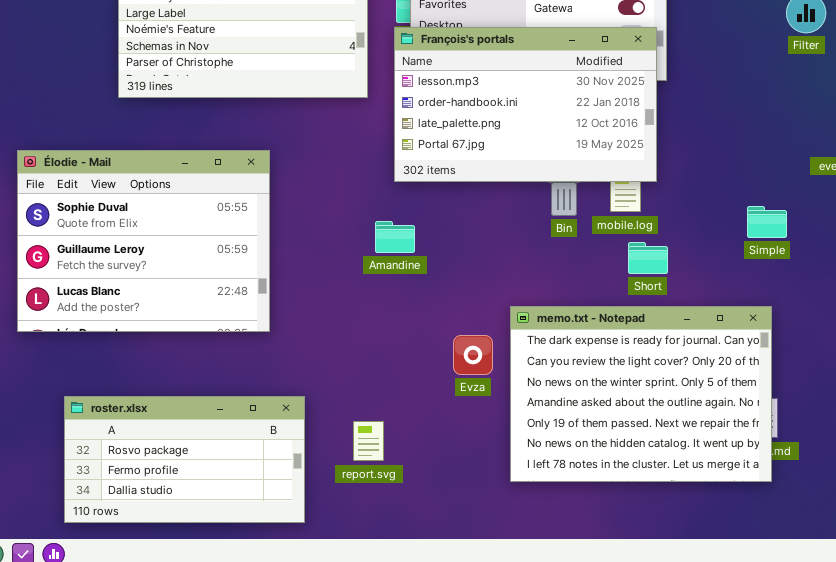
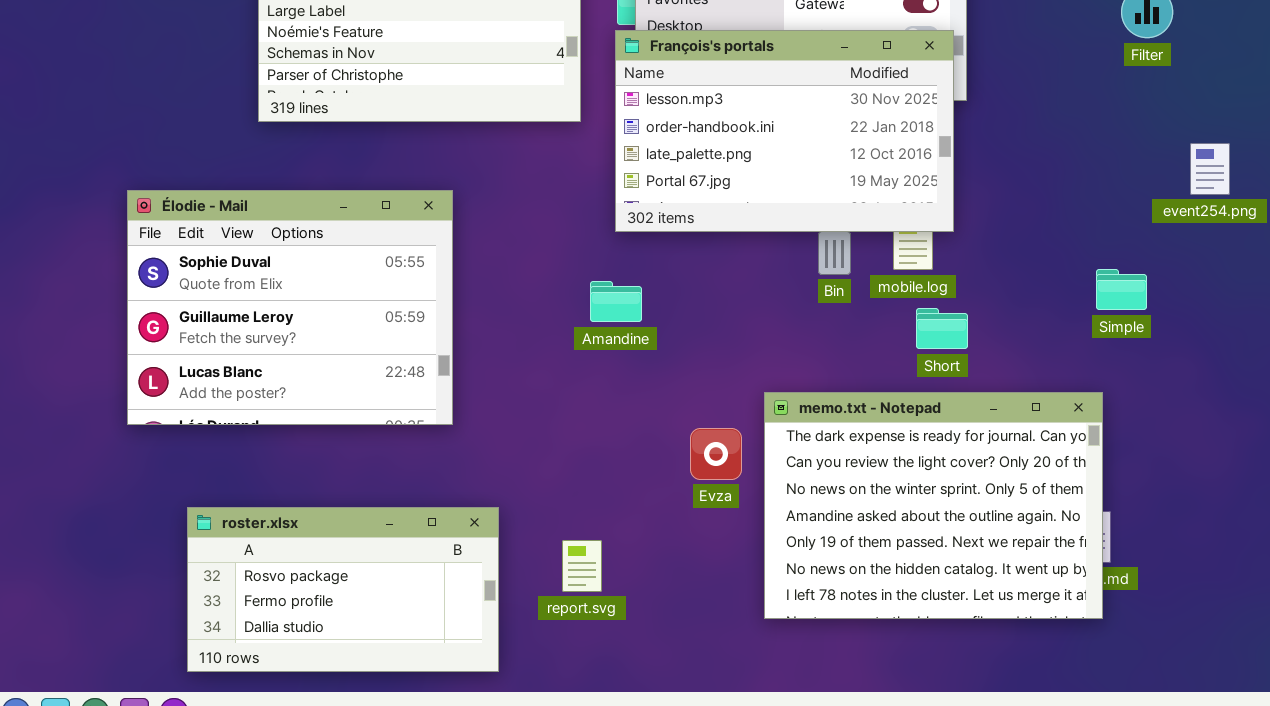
Simple: [747,206,787,238] -> [1096,269,1147,310], moved

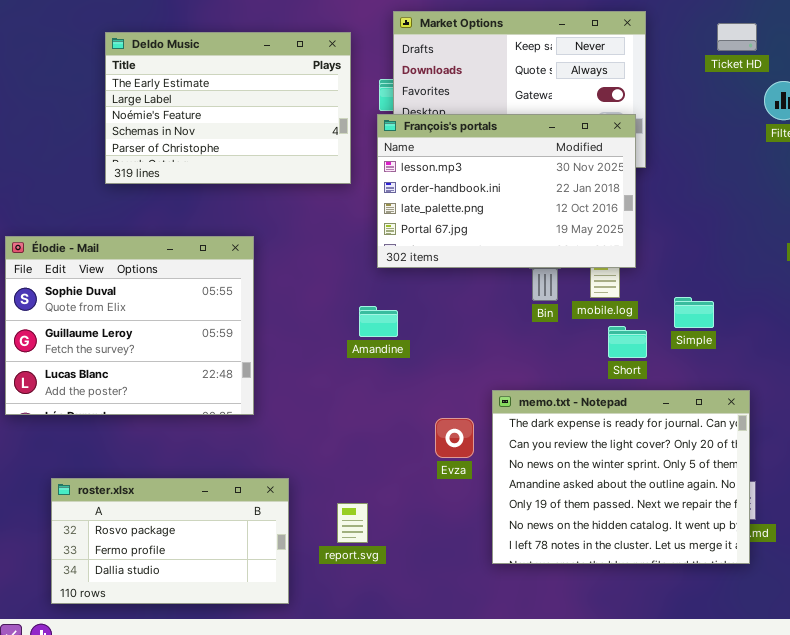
Simple: [1096,269,1147,310] -> [674,297,714,328], moved

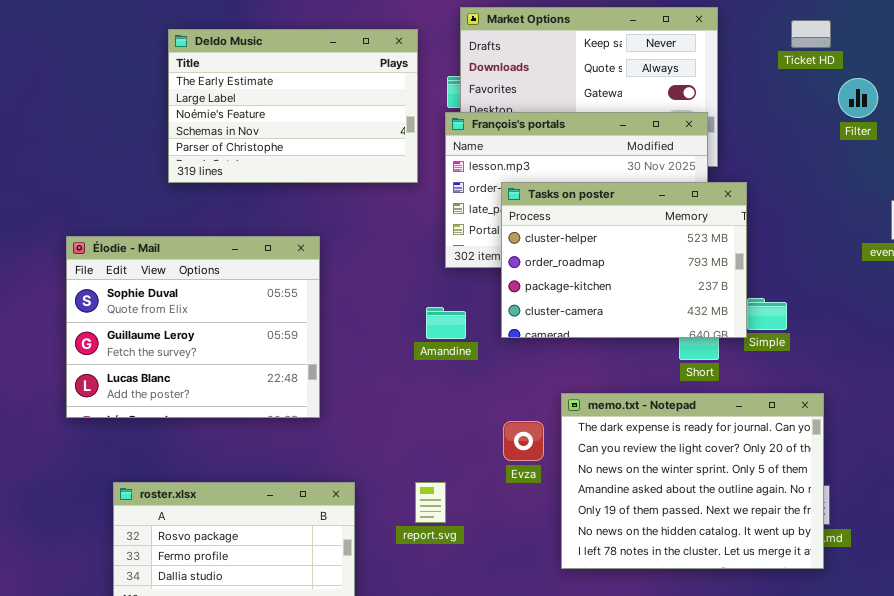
Tasks on poster: none -> [501,182,747,338], opened
report.svg: [337,503,368,543] -> [415,482,446,523], moved

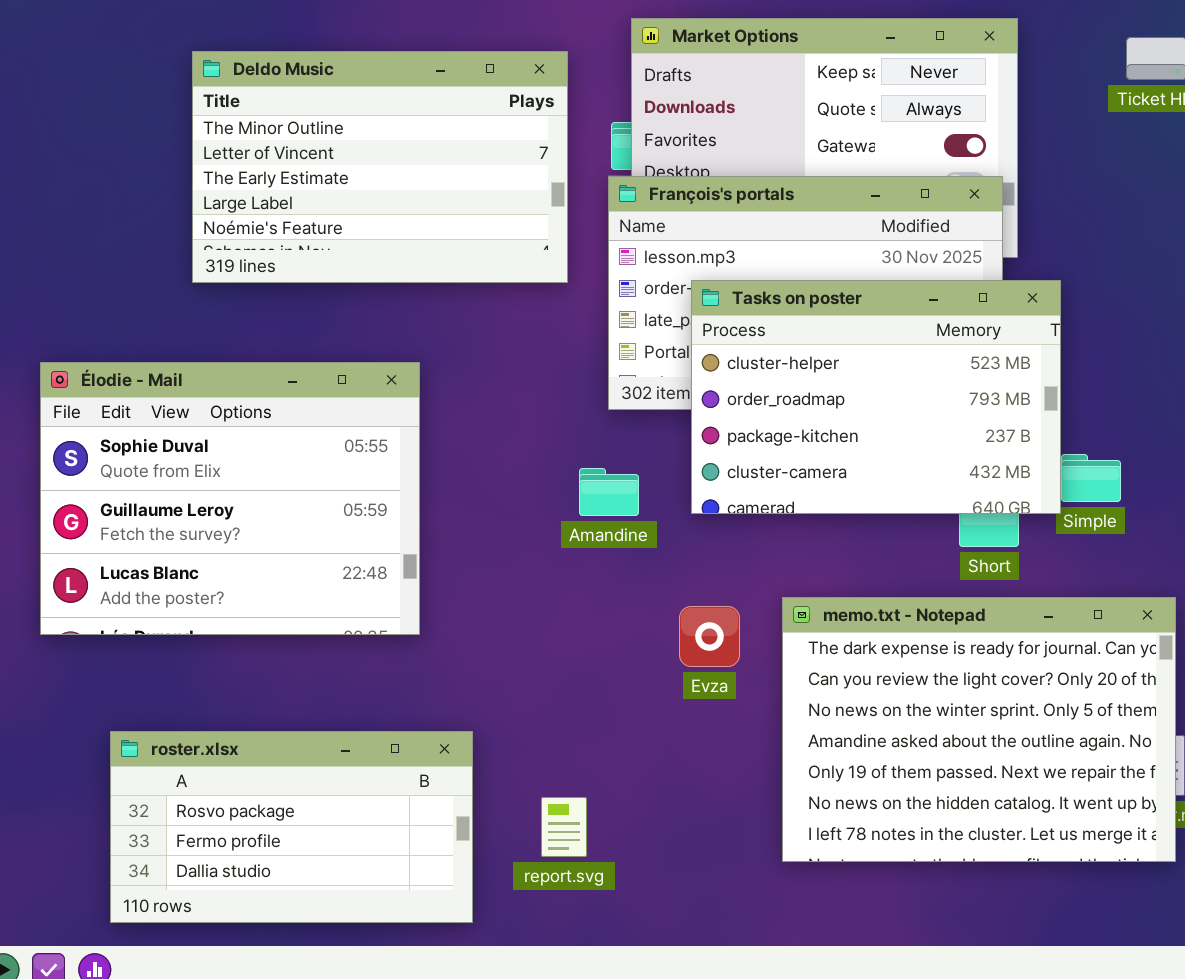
Deldo Music: [168,29,418,183] -> [192,51,568,283], scrolled up 2 rows
Evza: [503,421,544,461] -> [679,606,740,667], moved
report.svg: [415,482,446,523] -> [541,797,587,857], moved

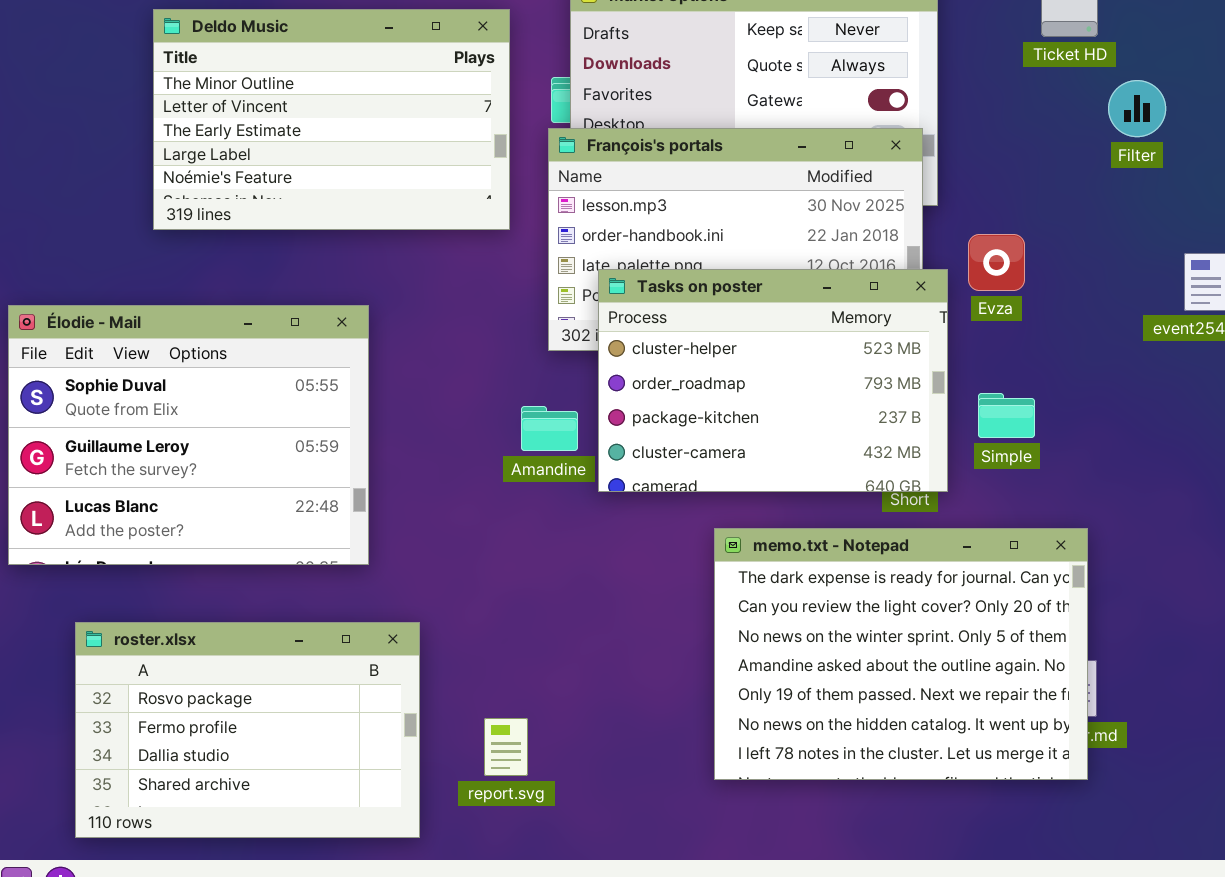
Tasks on poster: [691,280,1061,514] -> [598,269,948,492], moved
Evza: [679,606,740,667] -> [968,234,1025,291], moved
roster.xlsx: [110,731,473,923] -> [75,622,420,838], resized

